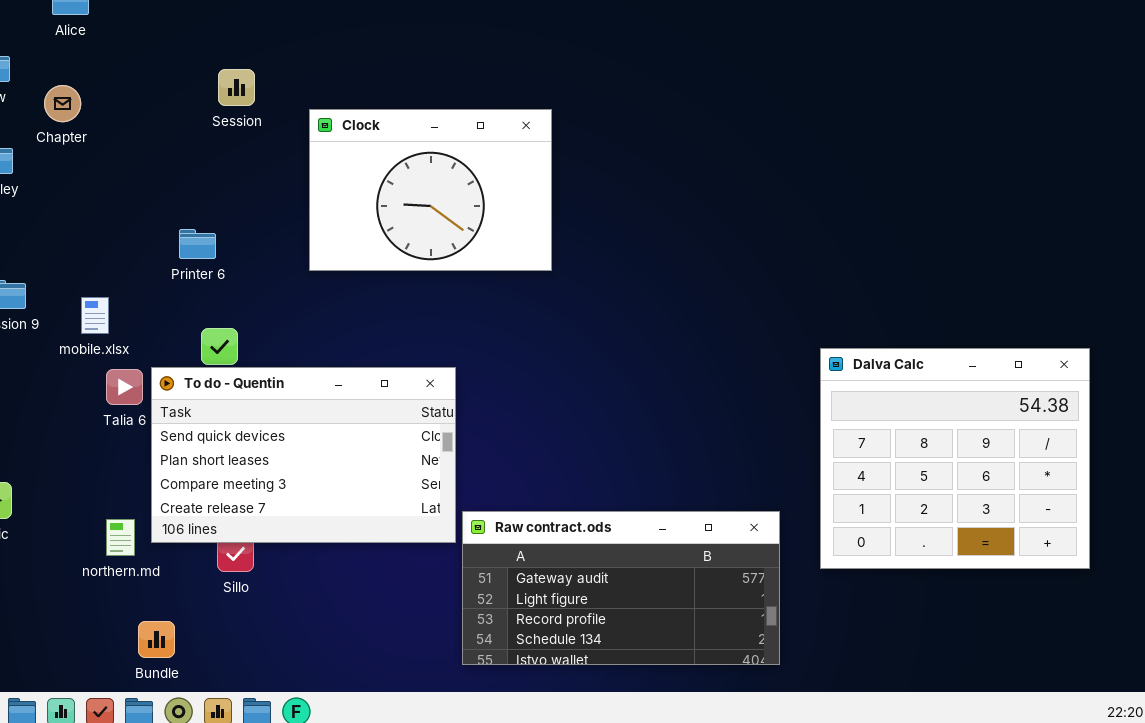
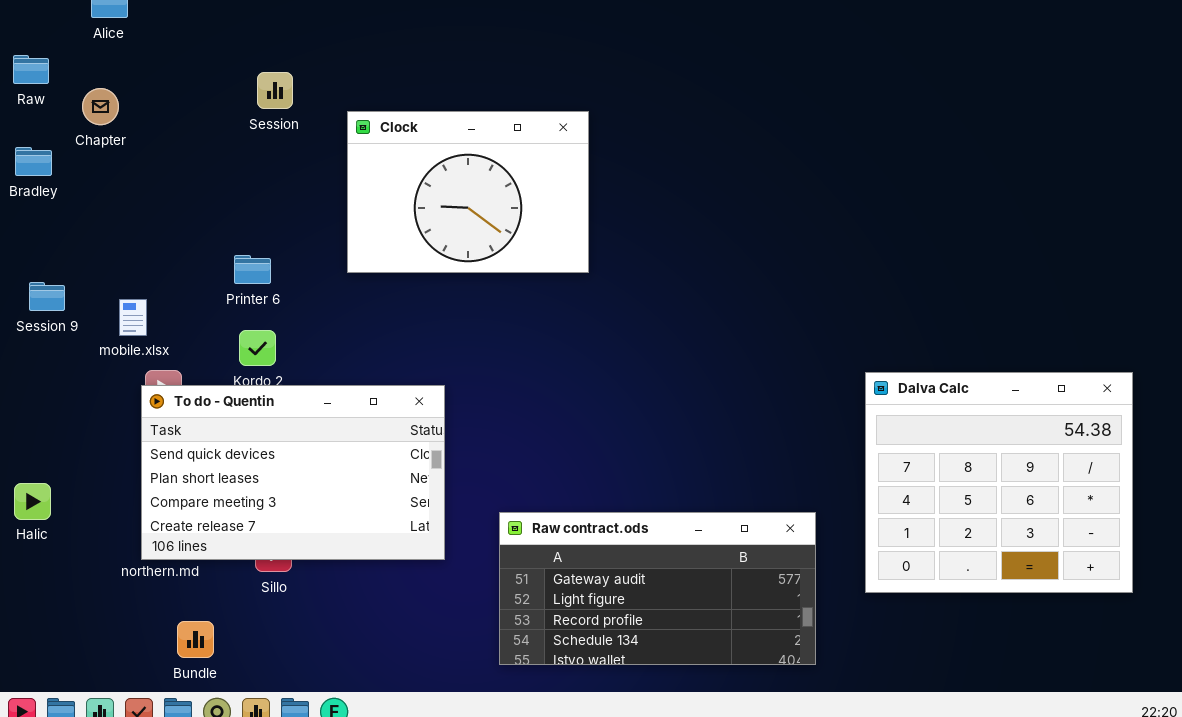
Printer 6: [179,229,216,259] -> [234,255,271,284], moved
Dalva Calc: [820,348,1090,569] -> [865,372,1133,593], moved
To do - Quentin: [151,367,456,543] -> [141,385,445,560], moved

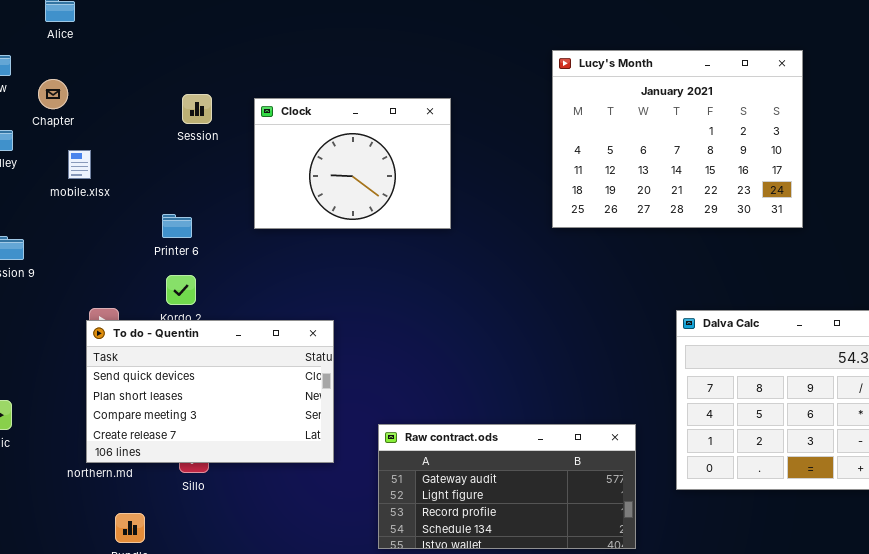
Lucy's Month: none -> [552,50,803,228], opened
Session: [257,72,293,109] -> [182,94,212,124], moved
mobile.xlsx: [119,299,147,336] -> [68,150,91,179], moved

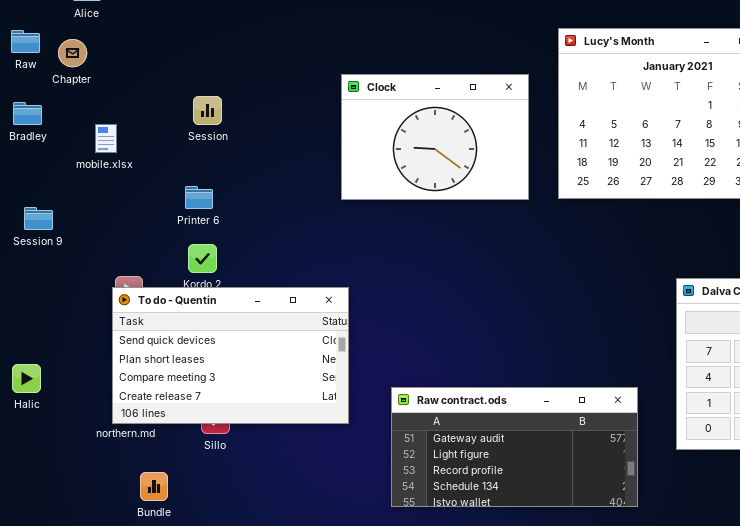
Chapter: [38,79,68,109] -> [58,39,87,67], moved
Session: [182,94,212,124] -> [193,96,222,125], moved
Clock: [254,98,451,229] -> [341,74,529,200], moved

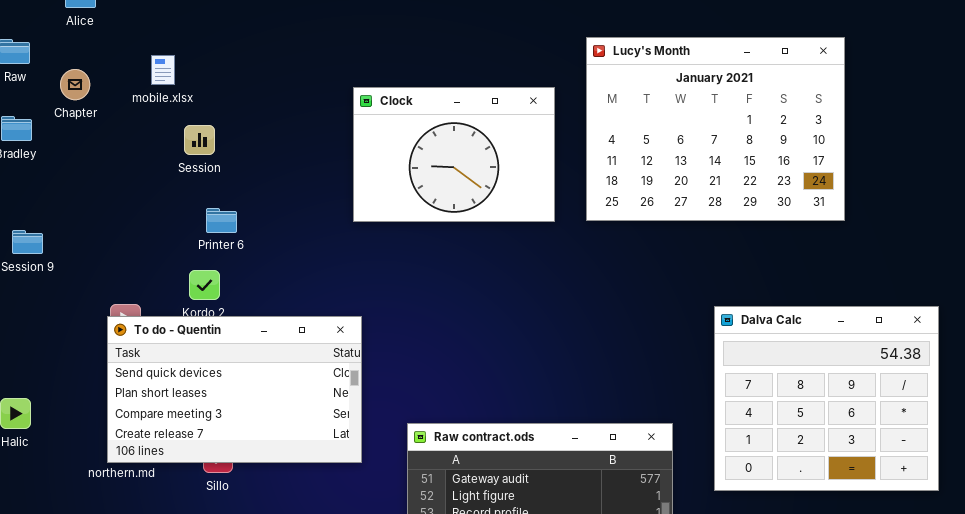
Chapter: [58,39,87,67] -> [60,69,90,100], moved
Session: [193,96,222,125] -> [184,125,215,155], moved
mobile.xlsx: [95,124,117,153] -> [151,55,175,85], moved
Printer 6: [185,186,213,209] -> [206,208,237,233], moved

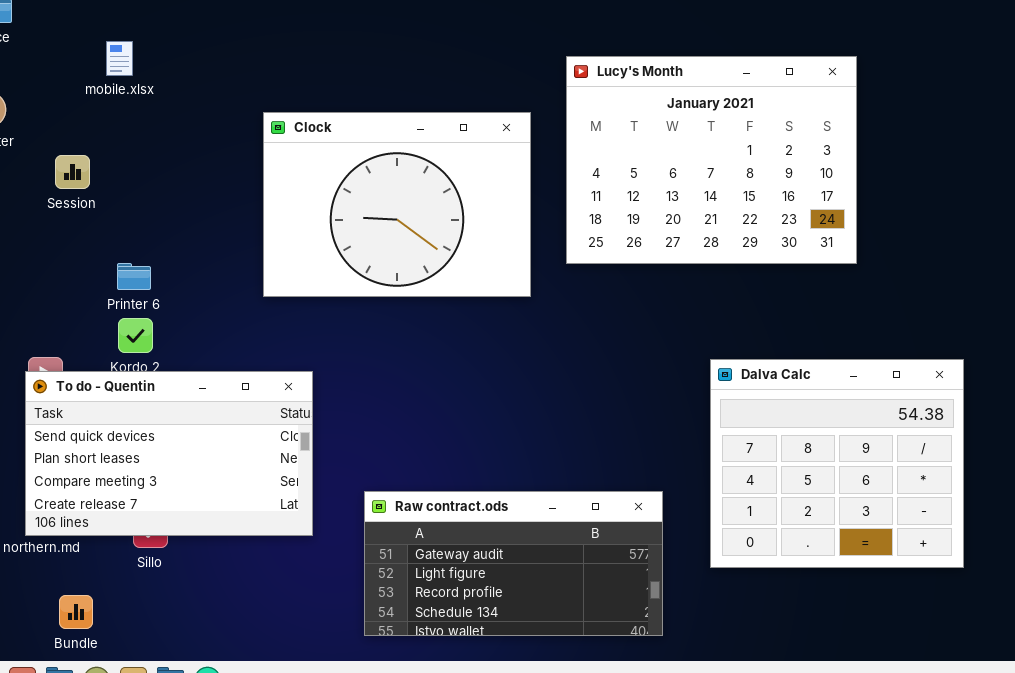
mobile.xlsx: [151,55,175,85] -> [106,41,133,76], moved
Clock: [353,87,555,222] -> [263,112,531,297], resized
Session: [184,125,215,155] -> [55,155,90,189], moved
Printer 6: [206,208,237,233] -> [117,263,151,290], moved

